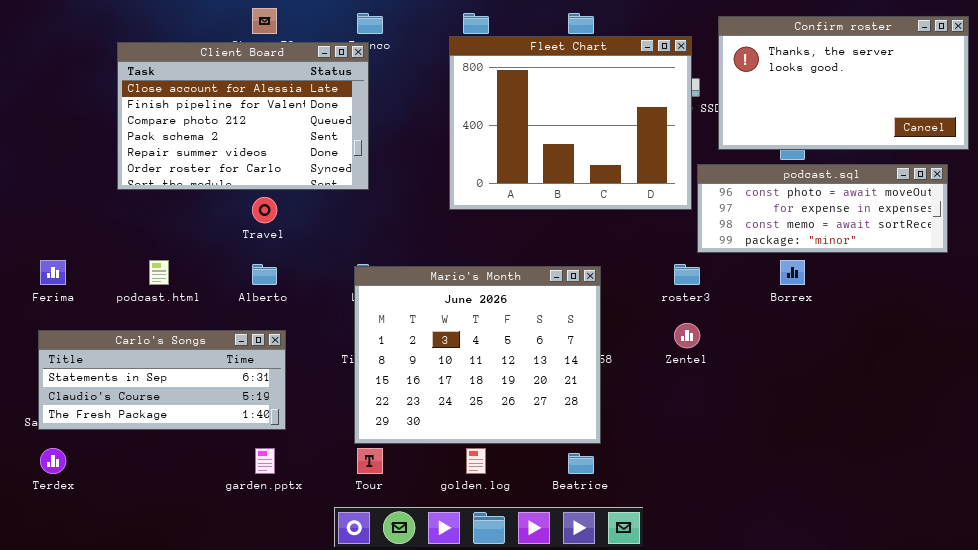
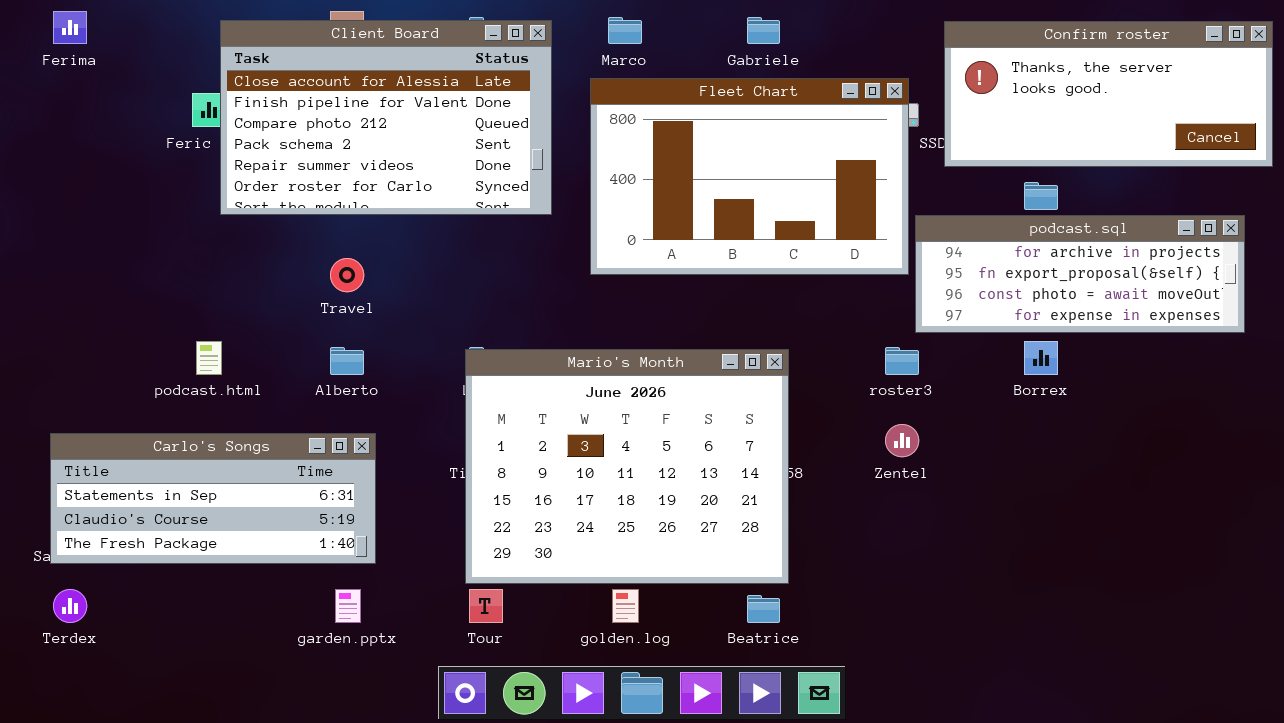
Confirm roster: [718,16,969,150] -> [944,21,1273,167], resized
Fleet Chart: [449,36,692,210] -> [590,78,909,275], resized
Client Board: [117,42,369,190] -> [220,20,552,215], moved
podcast.sql: [697,164,948,253] -> [915,215,1245,333], scrolled up 2 rows
Ferima: [40,260,66,285] -> [53,11,87,44], moved

